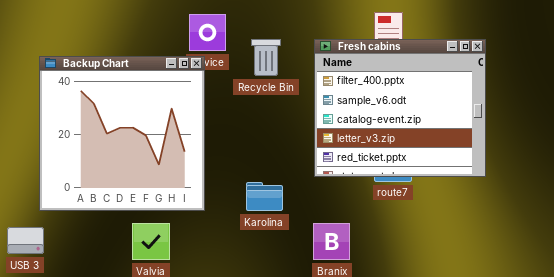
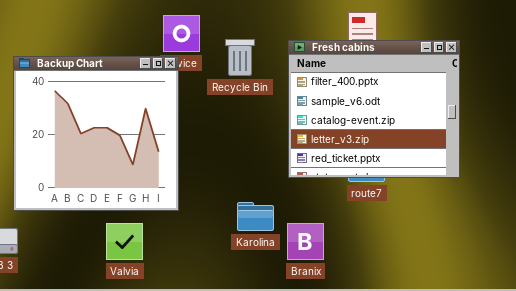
Karolina: [246,182,283,211] -> [237,202,274,231], moved

